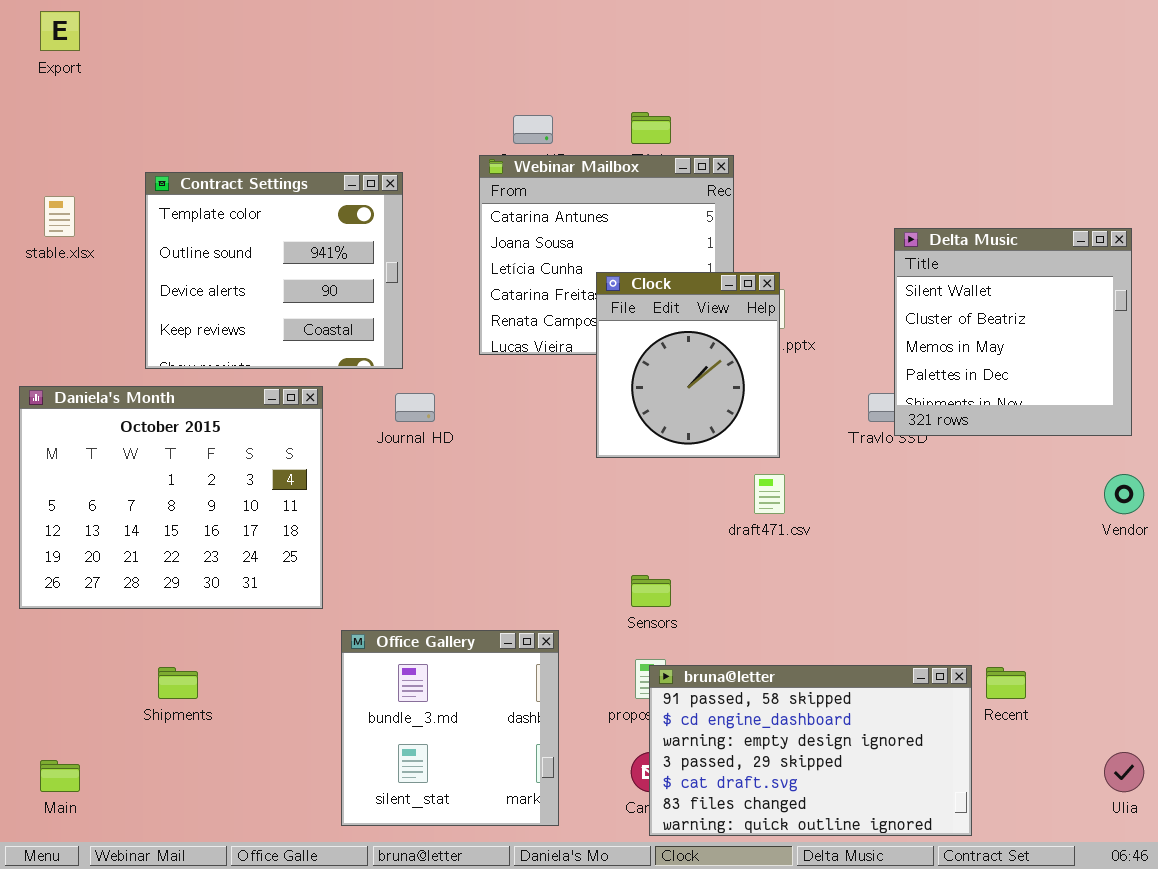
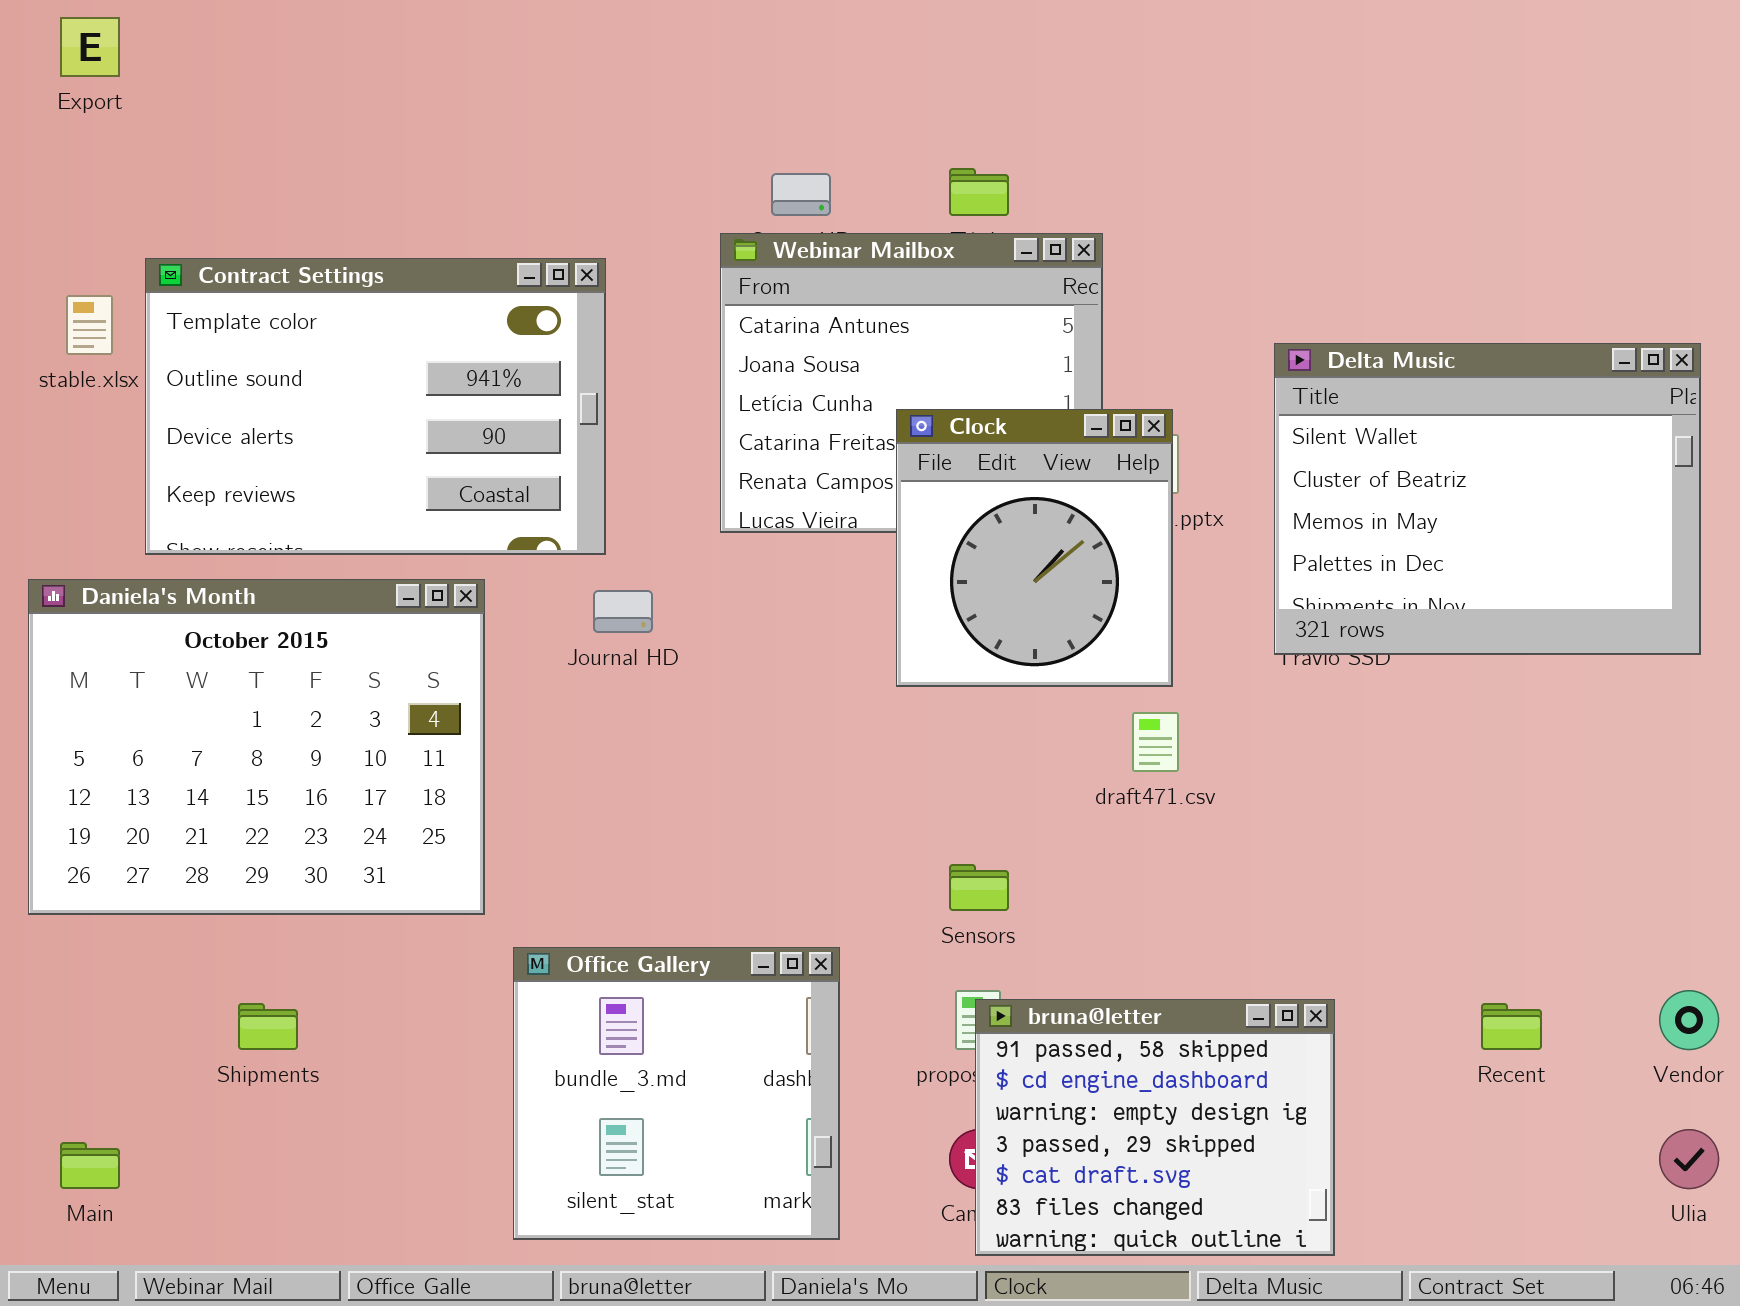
Contract Settings: [145,172,403,369] -> [145,258,606,555], resized
Delta Music: [894,228,1132,436] -> [1274,343,1701,655], resized
Vendor: [1104,474,1144,514] -> [1659,990,1719,1050], moved
bruna@letter: [649,665,972,836] -> [975,999,1335,1256], resized

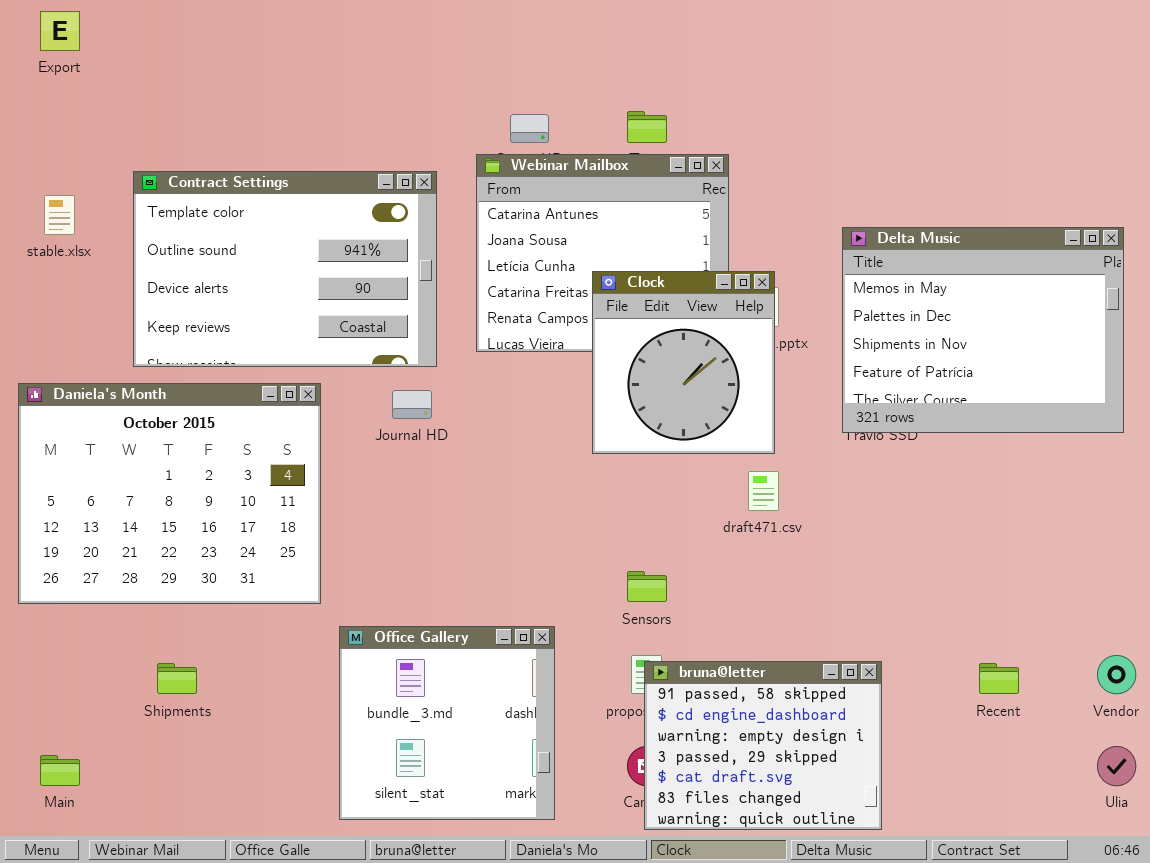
Contract Settings: [145,258,606,555] -> [133,171,437,367], moved
Delta Music: [1274,343,1701,655] -> [842,227,1124,433], scrolled down 2 rows

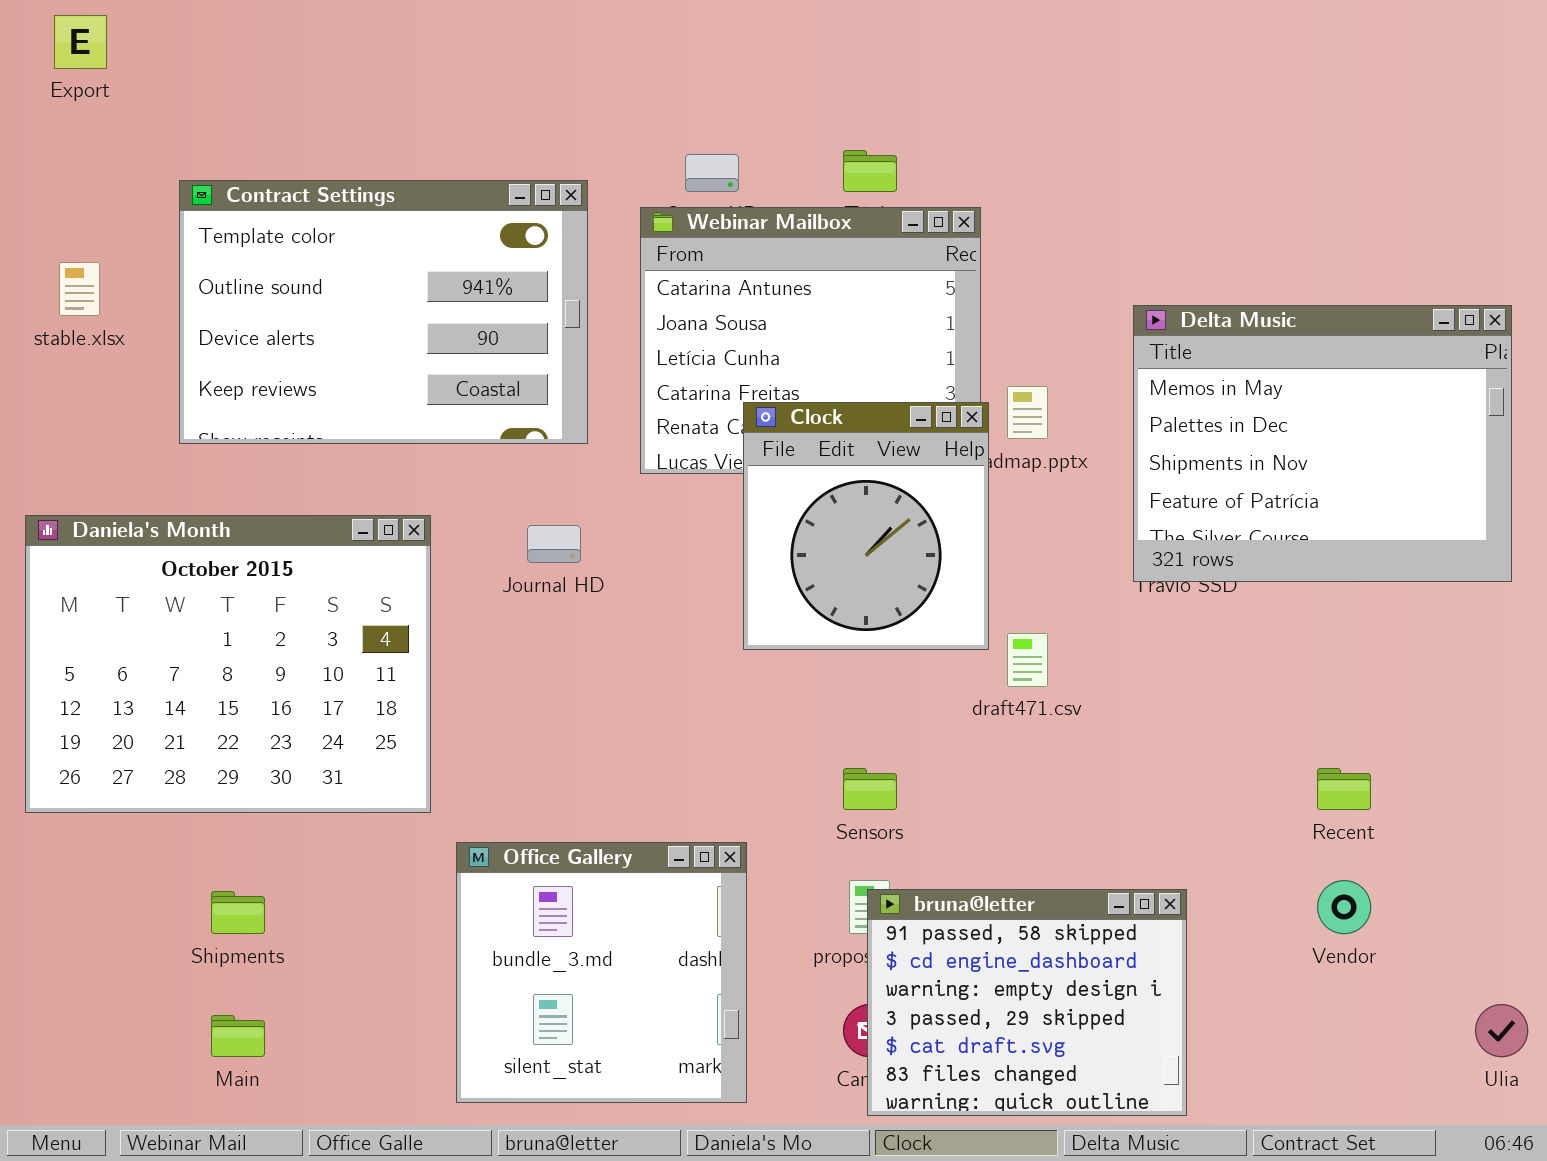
Contract Settings: [133,171,437,367] -> [179,180,588,444], moved
Clock: [592,271,775,454] -> [743,402,989,650], moved
Vendor: [1097,655,1136,694] -> [1317,880,1371,934], moved
Recent: [979,663,1019,694] -> [1317,768,1371,810], moved
Main: [40,755,80,786] -> [211,1015,265,1057], moved

